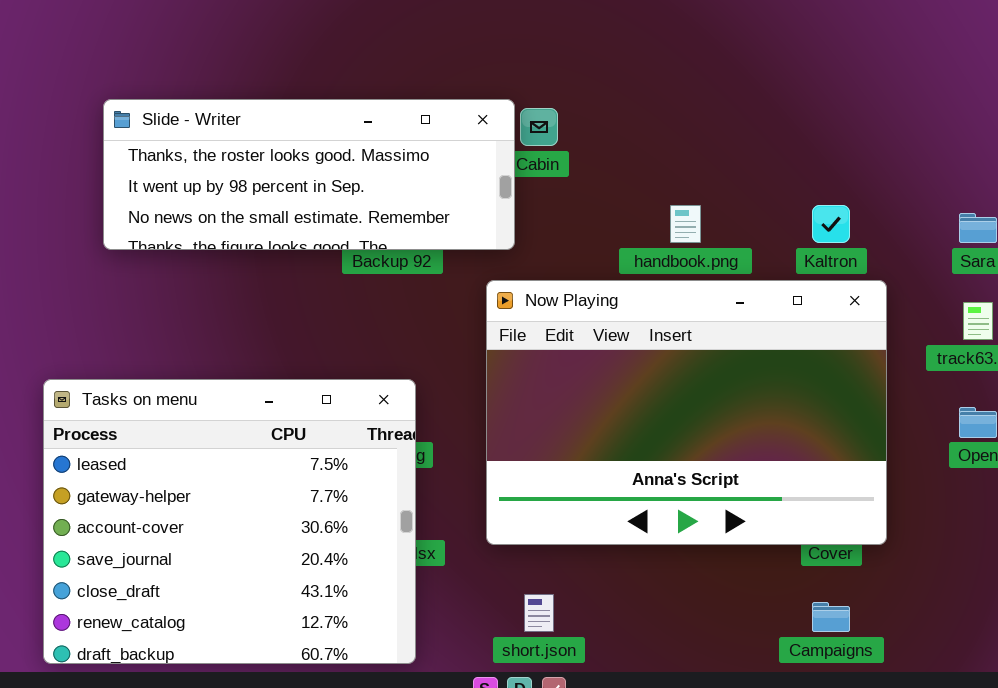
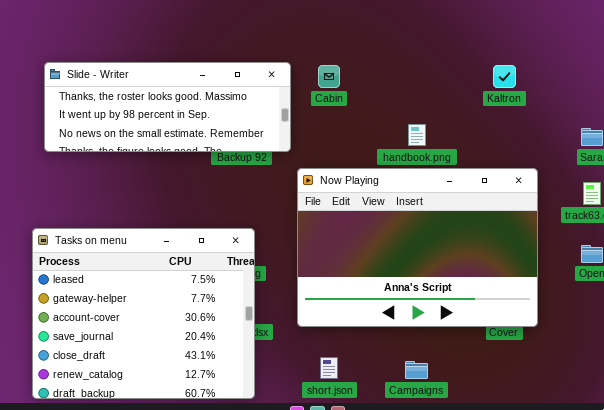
Slide - Writer: [103,99,515,250] -> [44,62,291,152], moved
Kaltron: [812,205,850,243] -> [493,65,516,88], moved
Campaigns: [812,602,850,632] -> [405,361,428,379], moved

